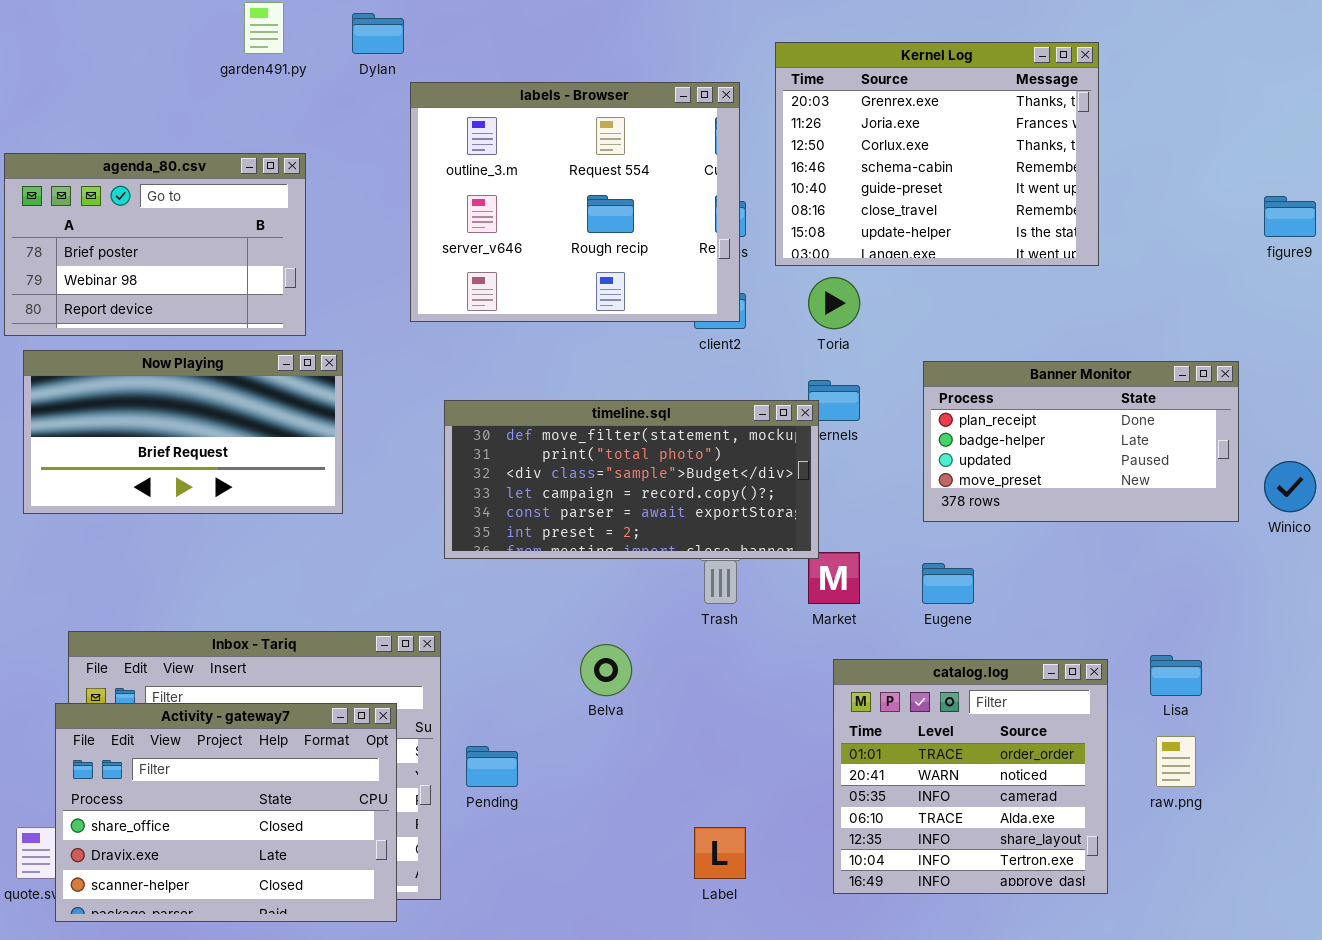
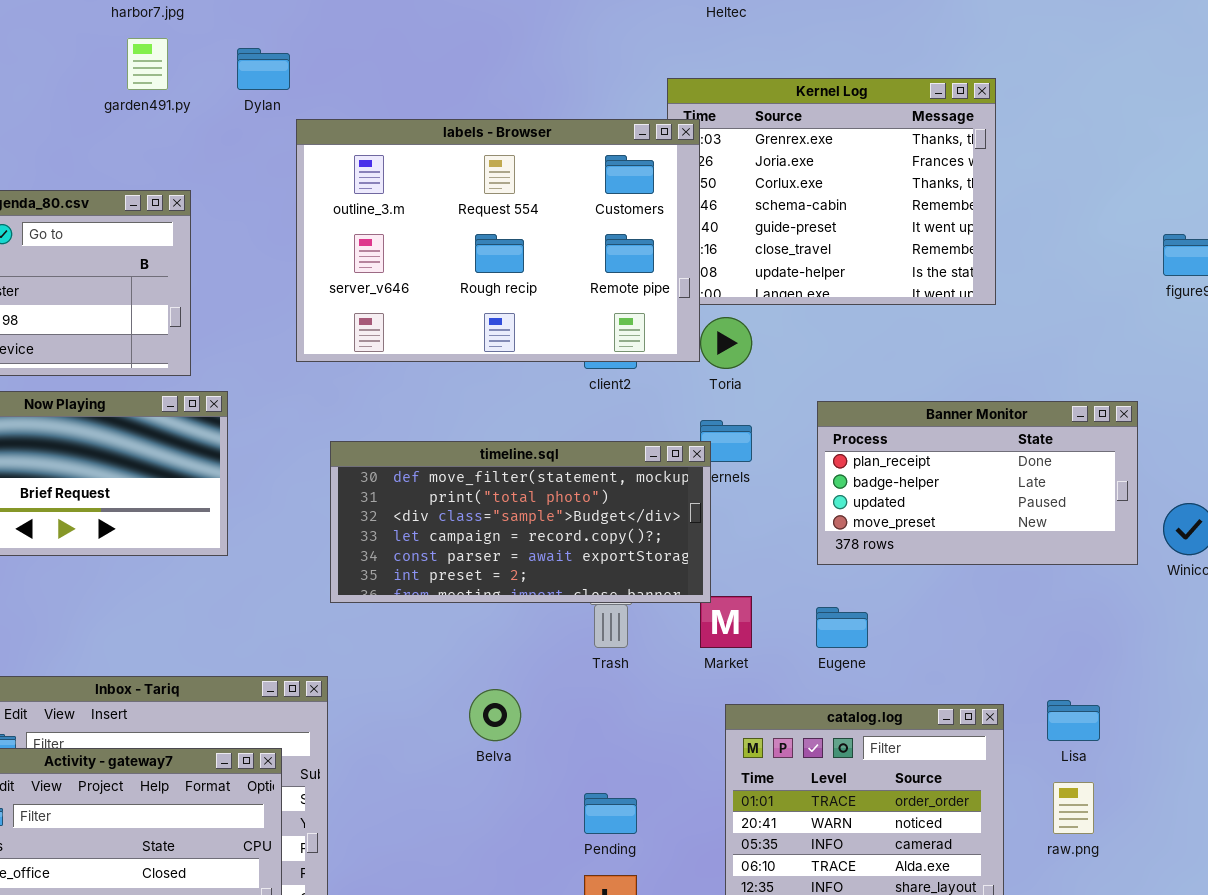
labels - Browser: [410,82,740,322] -> [296,119,700,362], resized
Pending: [466,746,518,787] -> [584,793,637,834], moved

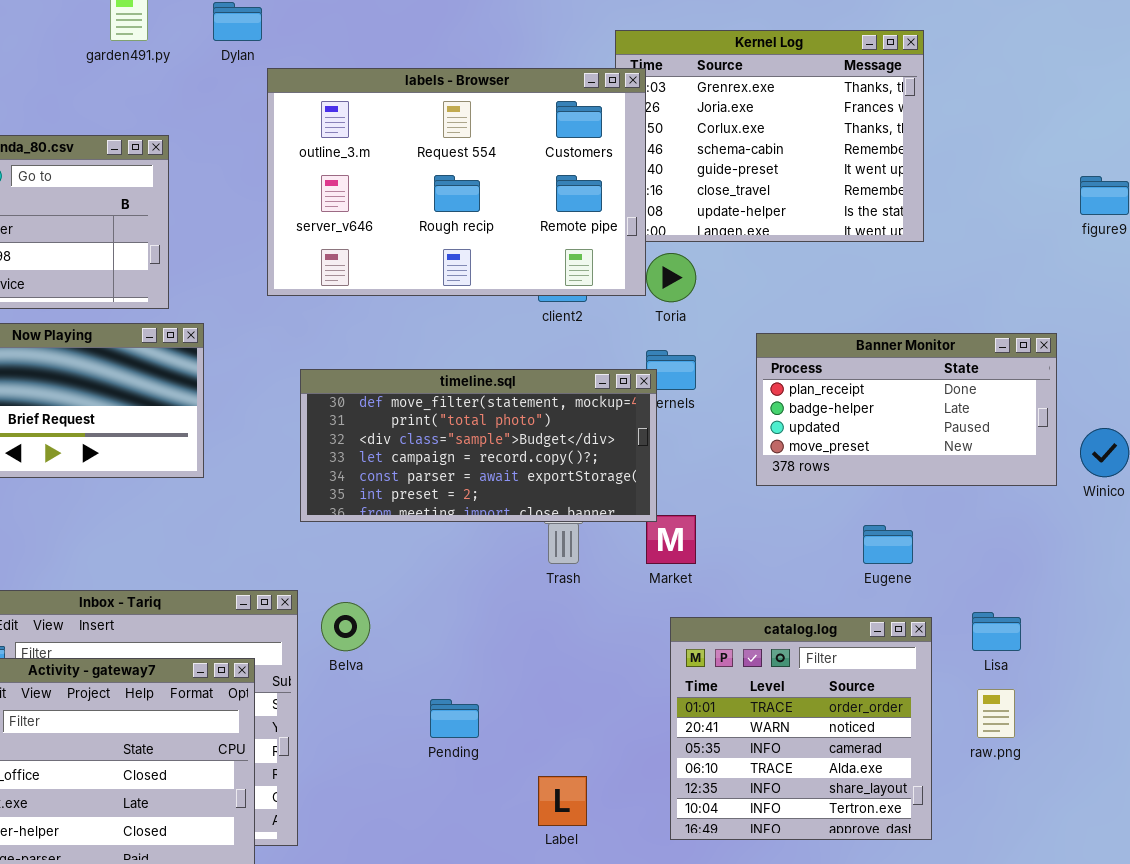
Eugene: [816,607,868,648] -> [863,525,913,564], moved
Belva: [469,689,521,741] -> [321,602,370,651], moved
Pending: [584,793,637,834] -> [430,699,479,738], moved

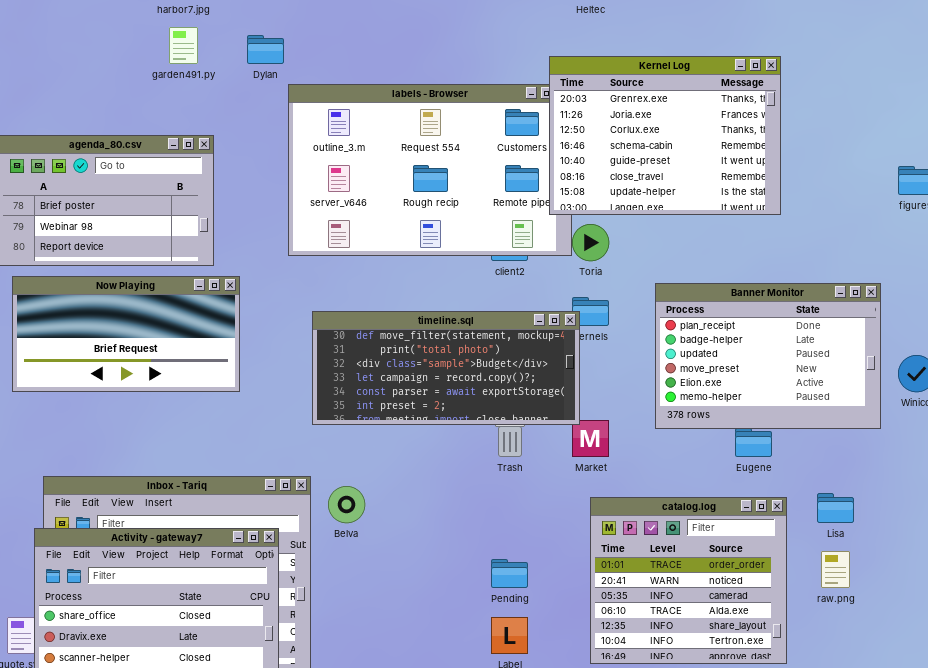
Kernel Log: [615,30,924,242] -> [549,56,781,215], raised
Banner Monitor: [756,333,1057,486] -> [655,283,881,429], resized
Pending: [430,699,479,738] -> [491,559,528,588], moved

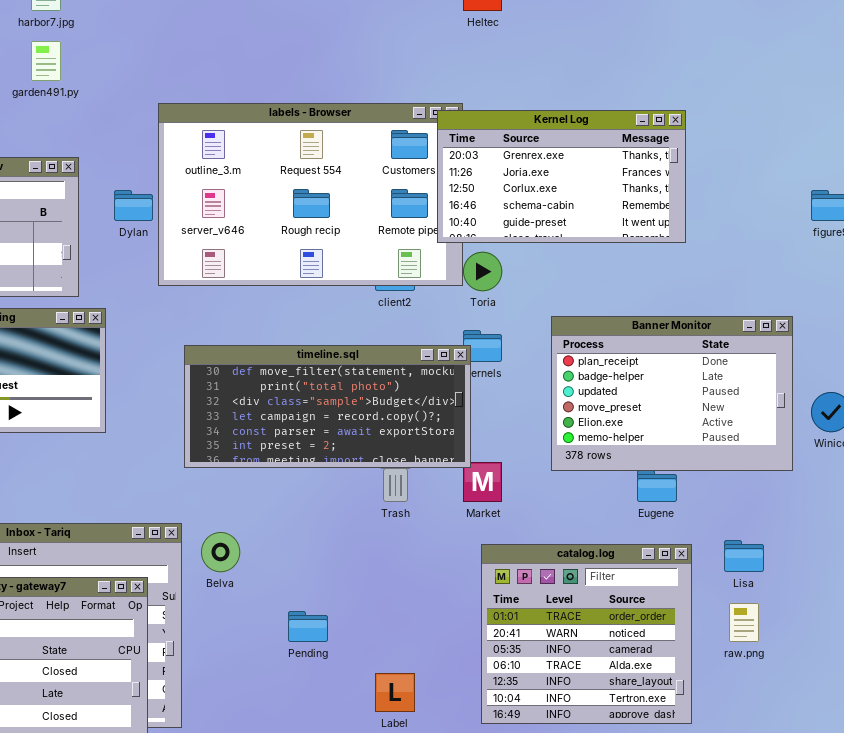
Dylan: [247,35,284,64] -> [114,190,153,221], moved
Kernel Log: [549,56,781,215] -> [437,110,686,243], resized
Pending: [491,559,528,588] -> [288,611,328,642], moved

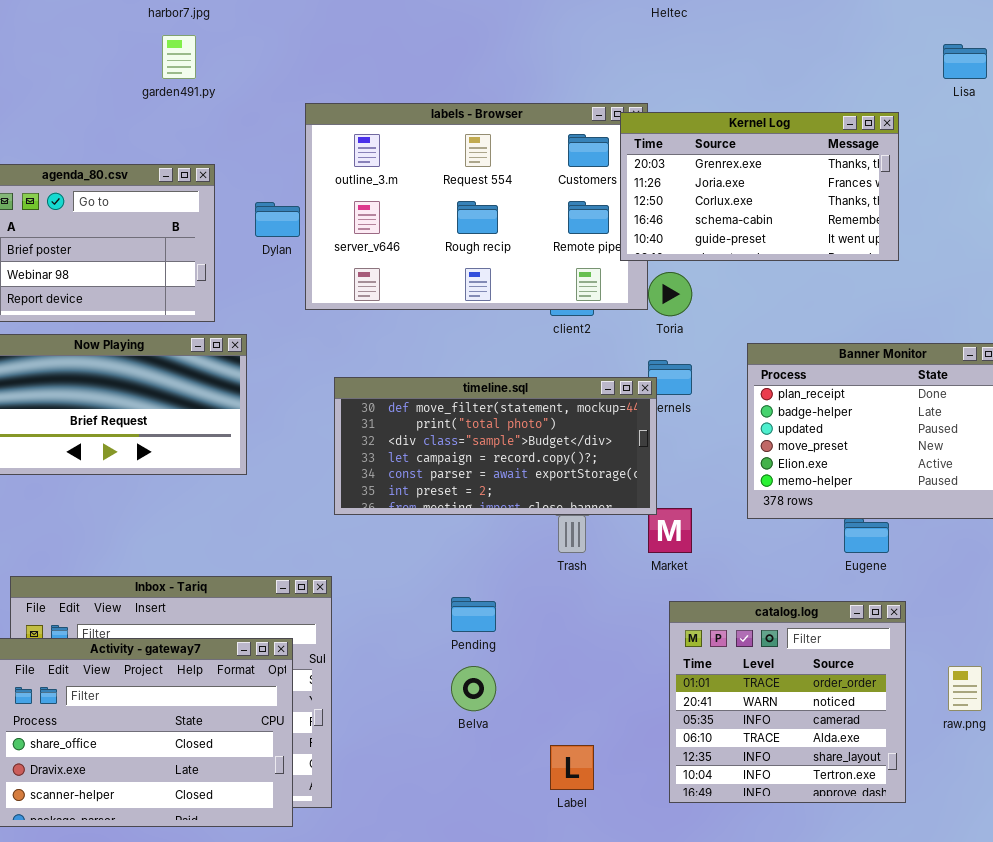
Belva: [201,532,240,572] -> [451,666,496,711], moved
Lisa: [724,540,764,572] -> [943,44,987,79], moved
Pending: [288,611,328,642] -> [451,597,496,632], moved

